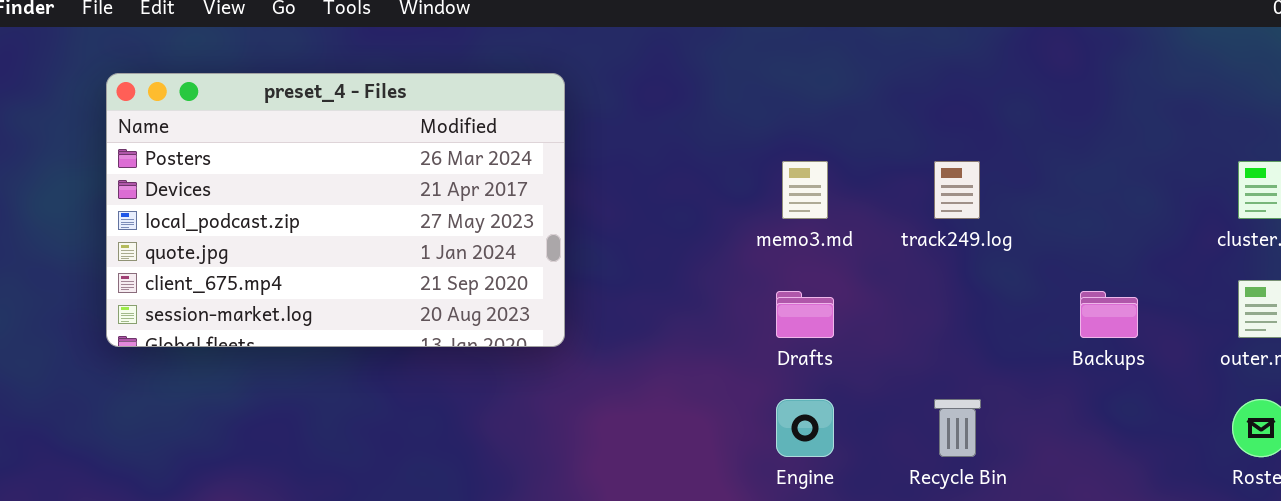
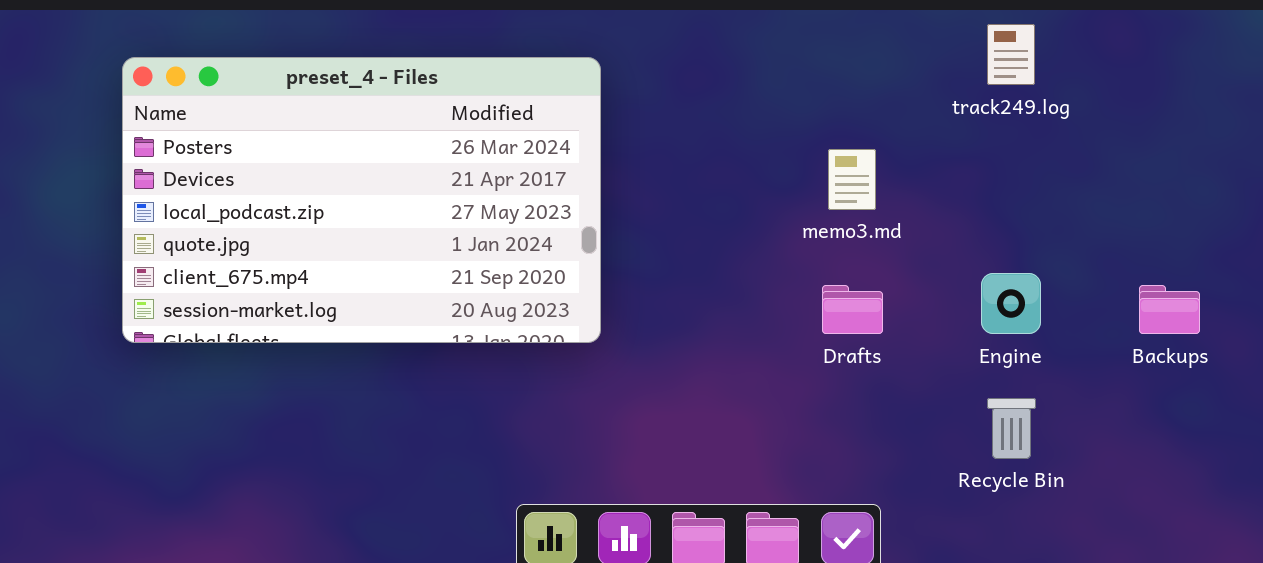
track249.log: [934,161,980,219] -> [987,24,1035,85], moved
Engine: [776,399,834,457] -> [981,273,1041,334], moved

